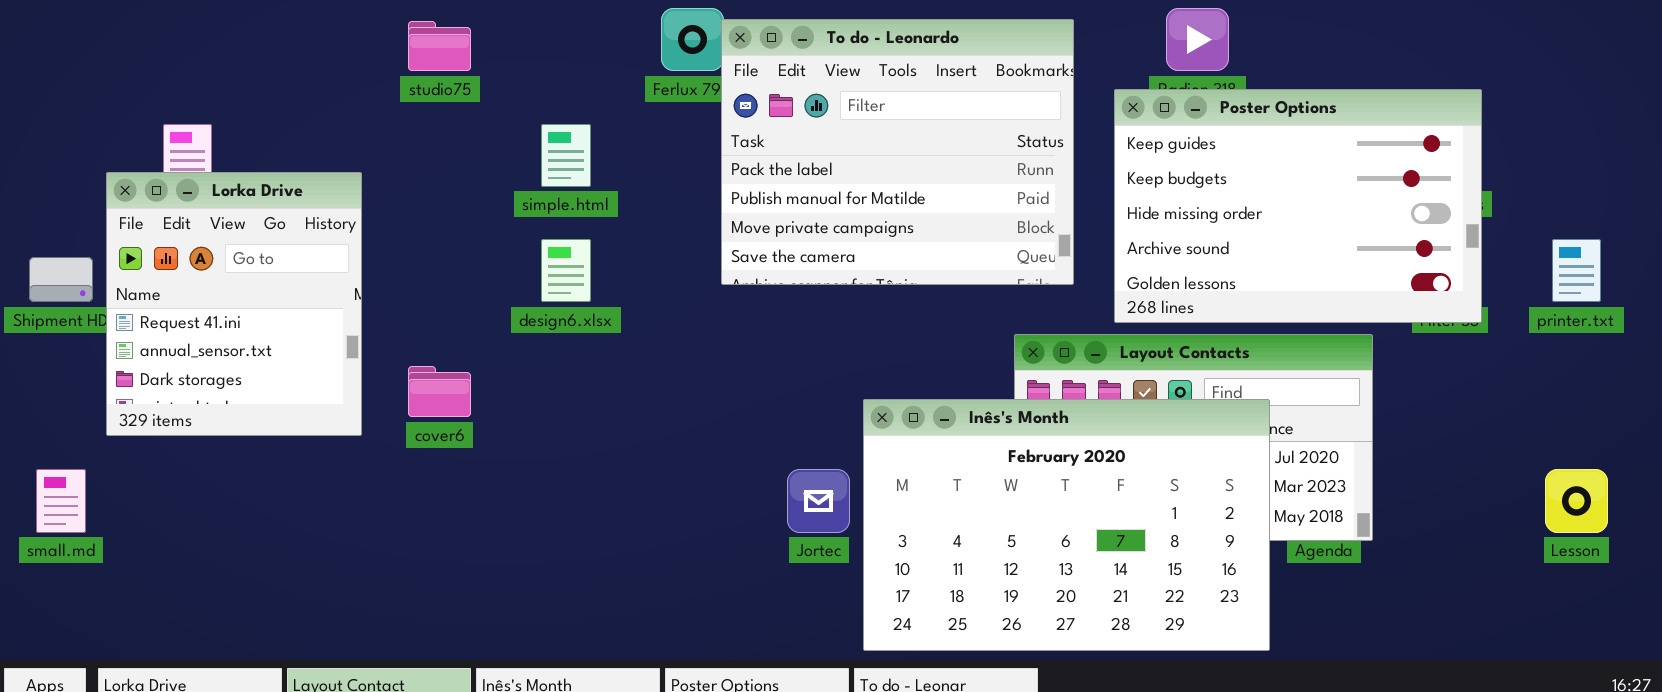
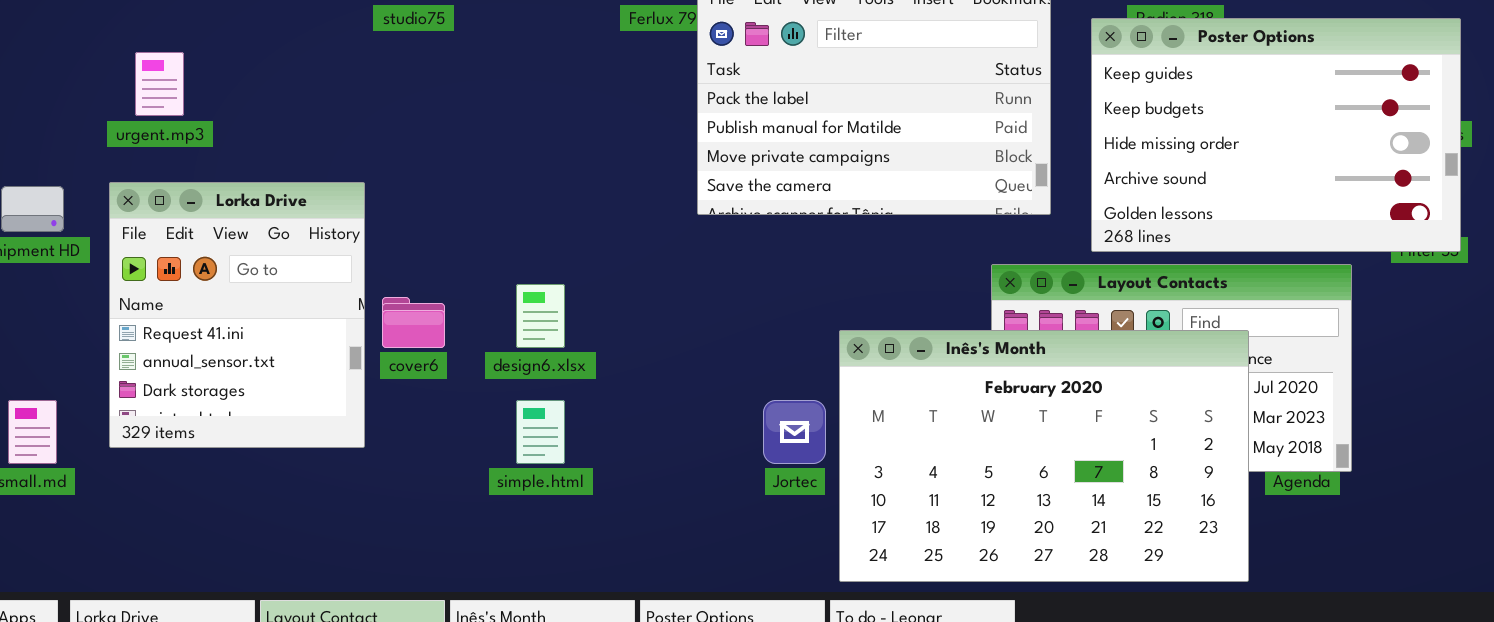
simple.html: [541,124,591,187] -> [516,400,565,464], moved
Lorka Drive: [106,172,362,436] -> [109,182,365,448], moved
design6.xlsx: [541,239,591,302] -> [516,284,565,348], moved

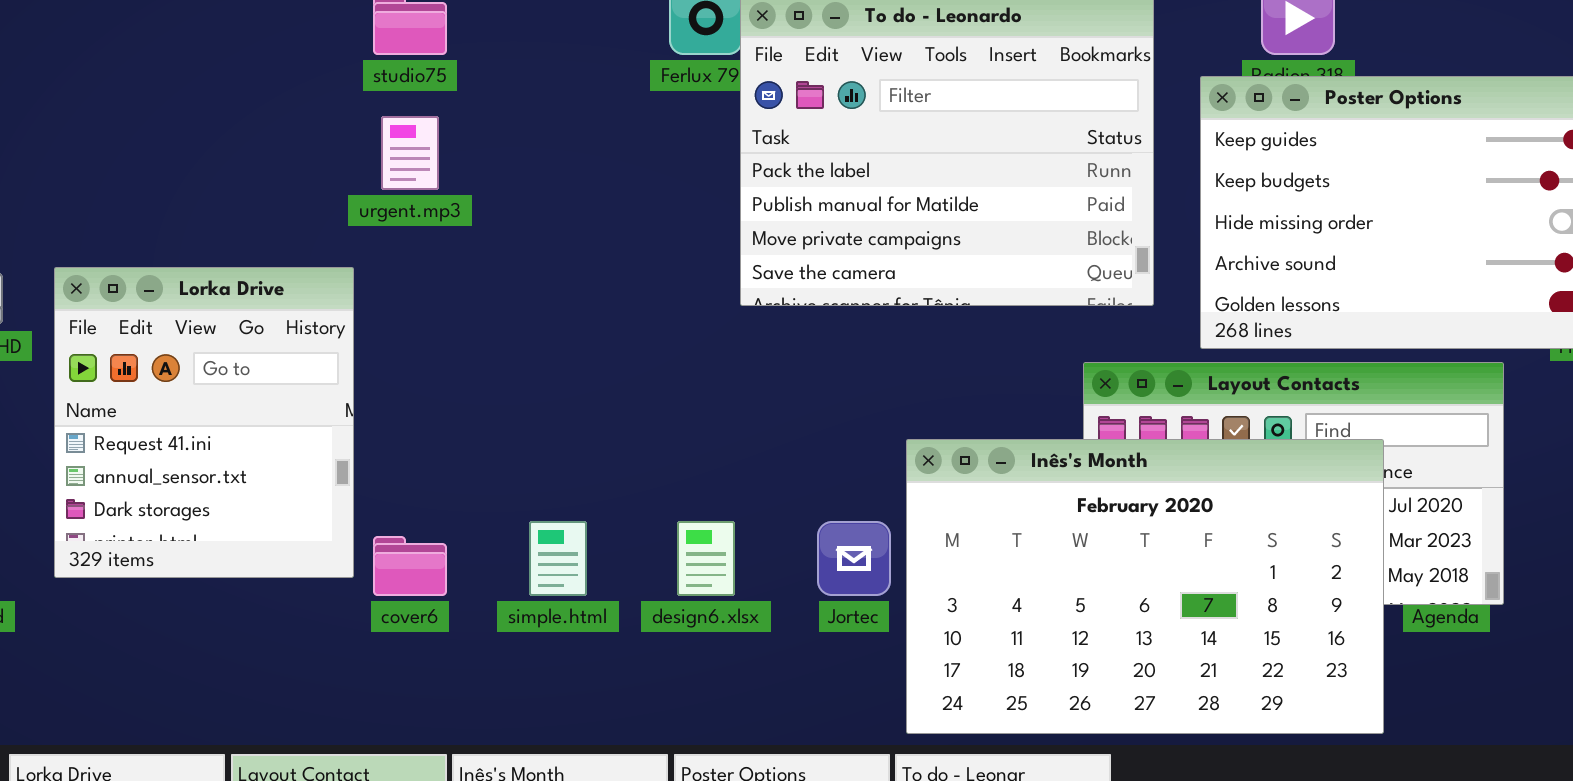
urgent.mp3: [135,52,184,116] -> [381,116,439,190], moved
design6.xlsx: [516,284,565,348] -> [677,521,735,596], moved
cover6: [382,297,445,348] -> [373,536,447,596], moved

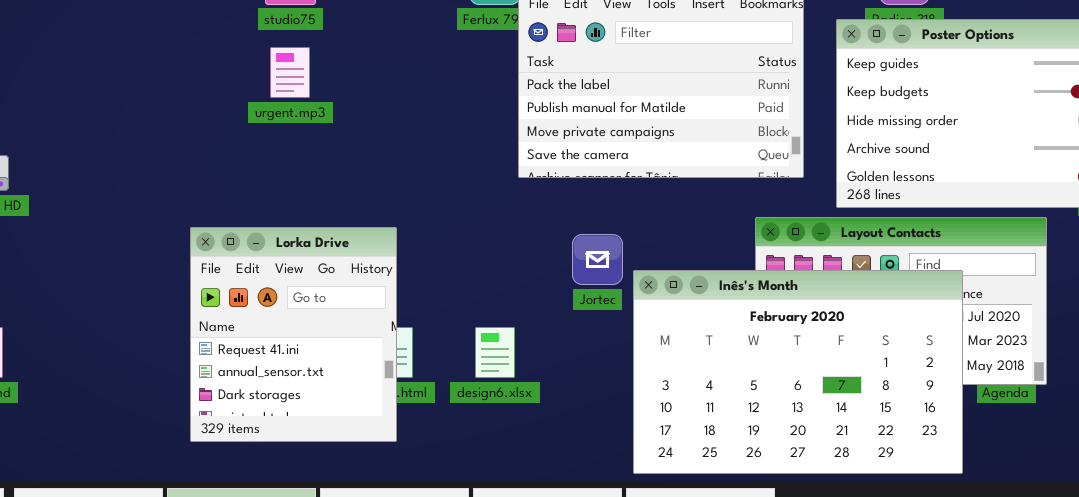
Lorka Drive: [54,267,354,578] -> [190,227,397,442], moved
Jortec: [817,521,891,596] -> [572,234,623,285], moved

